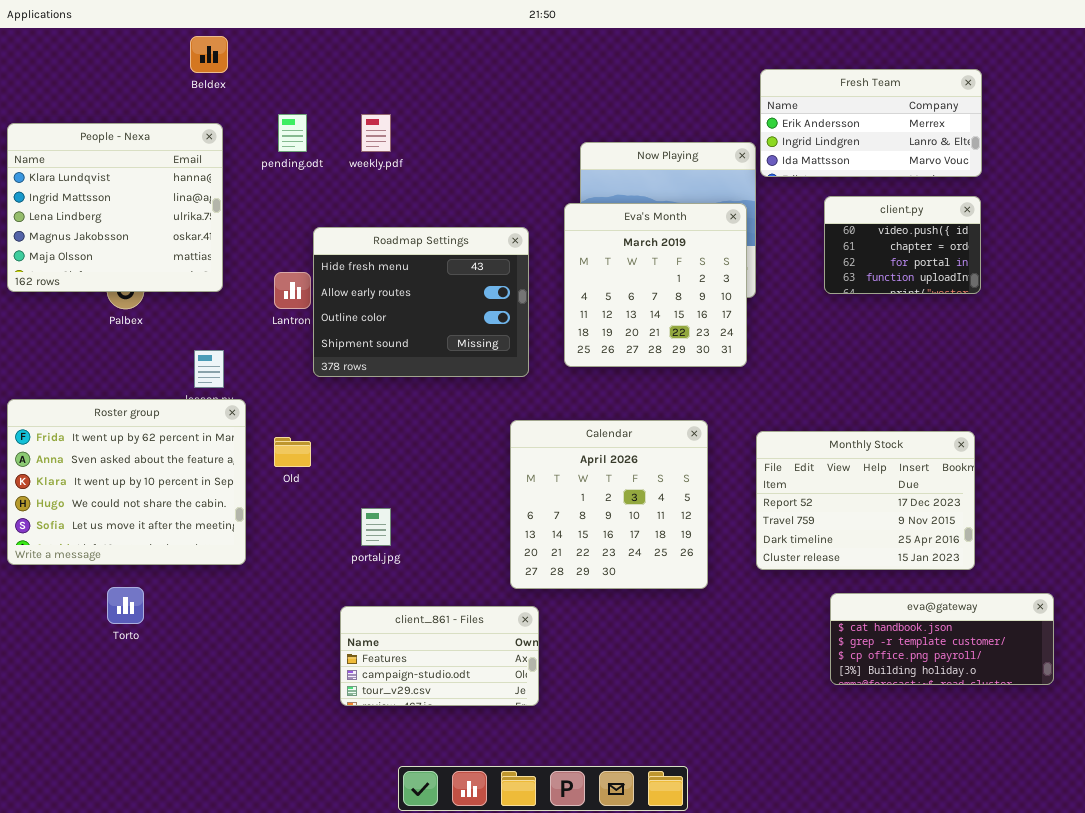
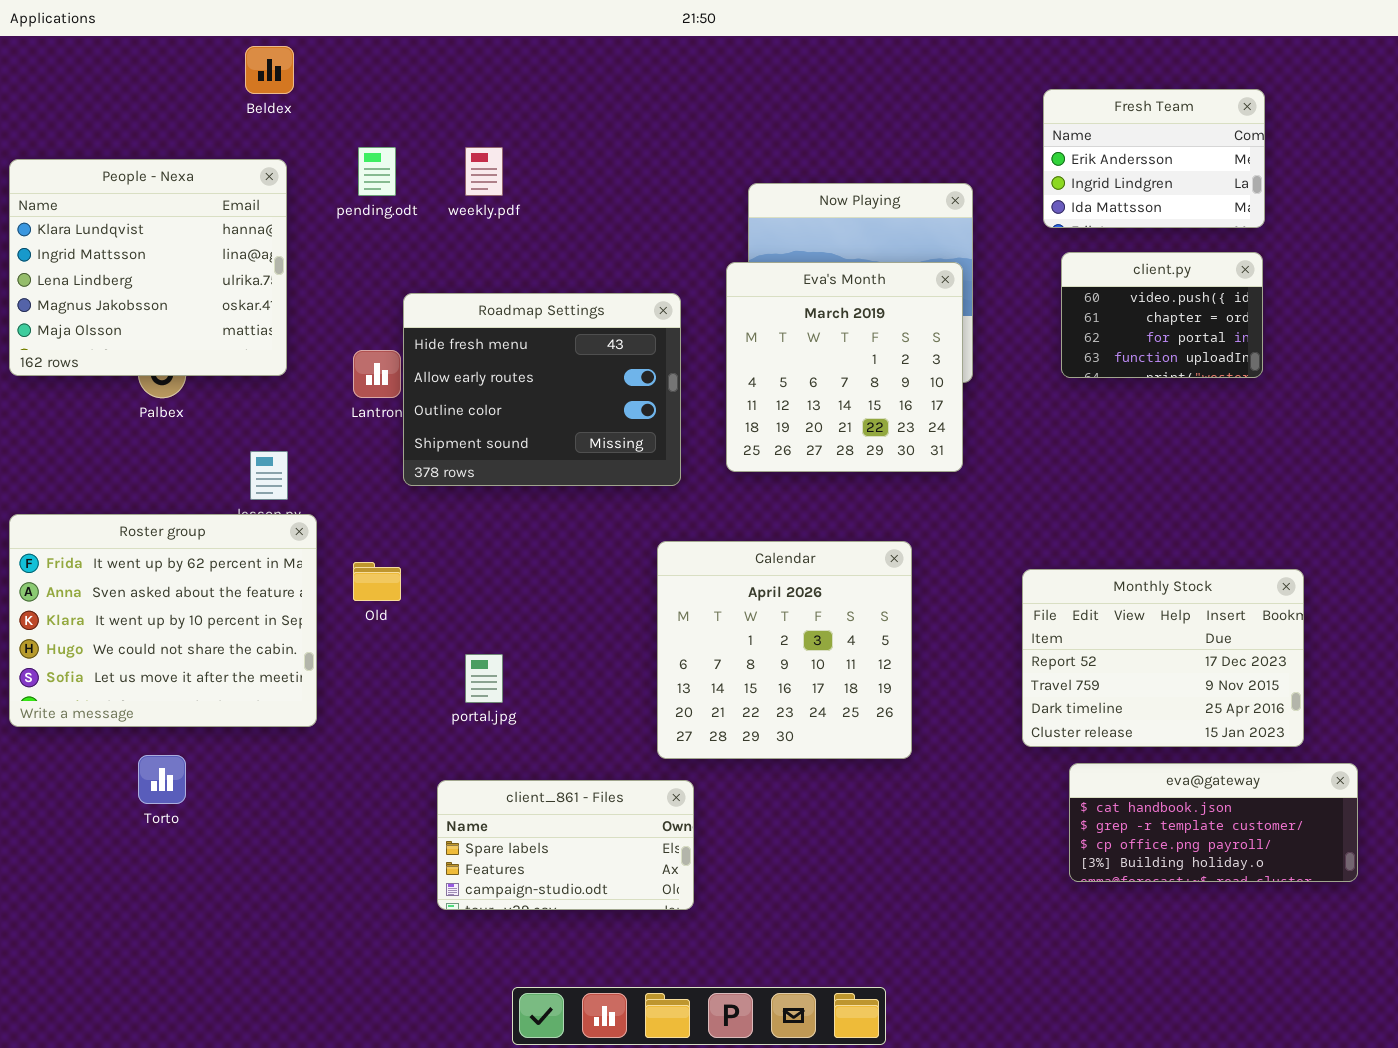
Fresh Team: [760,69,982,177] -> [1043,89,1265,228], resized
Monthly Stock: [756,431,975,570] -> [1022,569,1304,747], moved
client_861 - Files: [340,606,539,706] -> [437,780,694,910], scrolled up 1 row

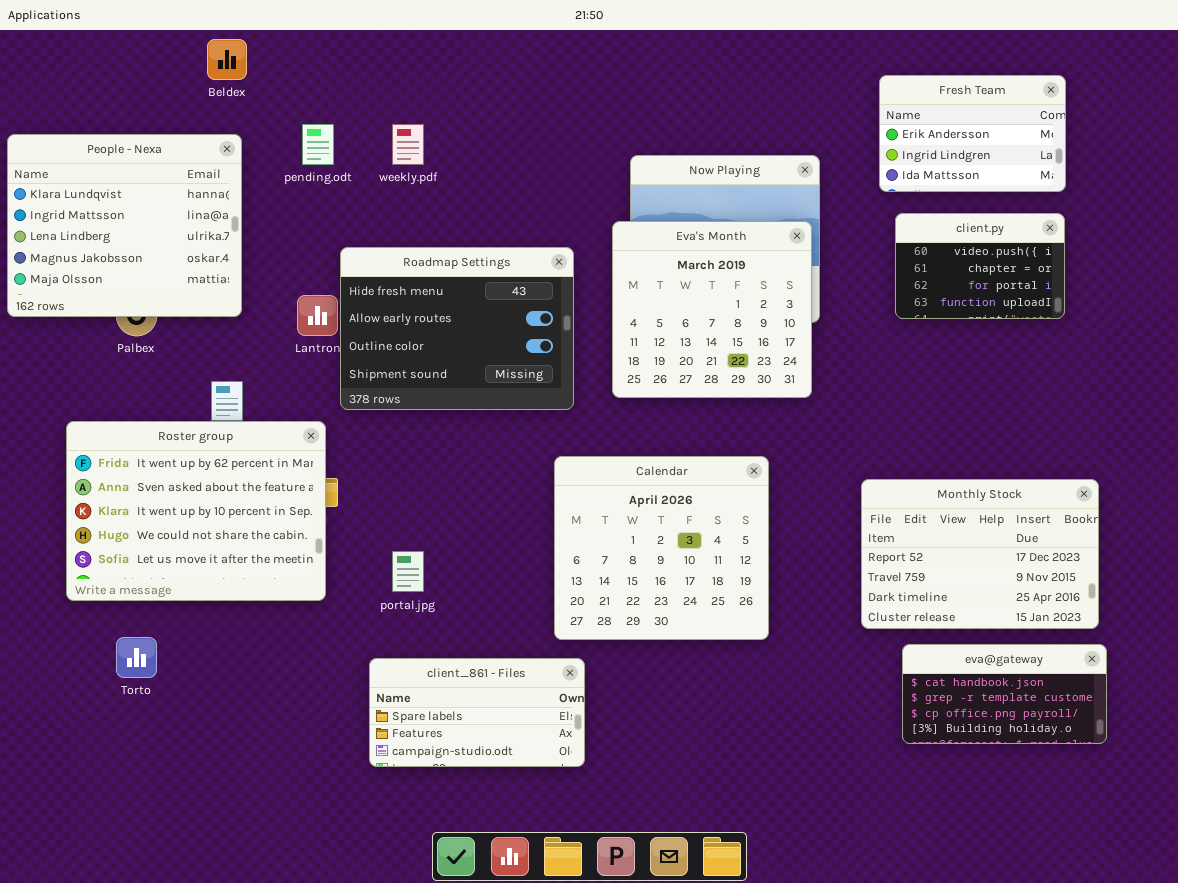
Roster group: [9,514,317,727] -> [66,421,326,601], moved
eva@gateway: [1069,763,1358,882] -> [902,644,1107,744], resized

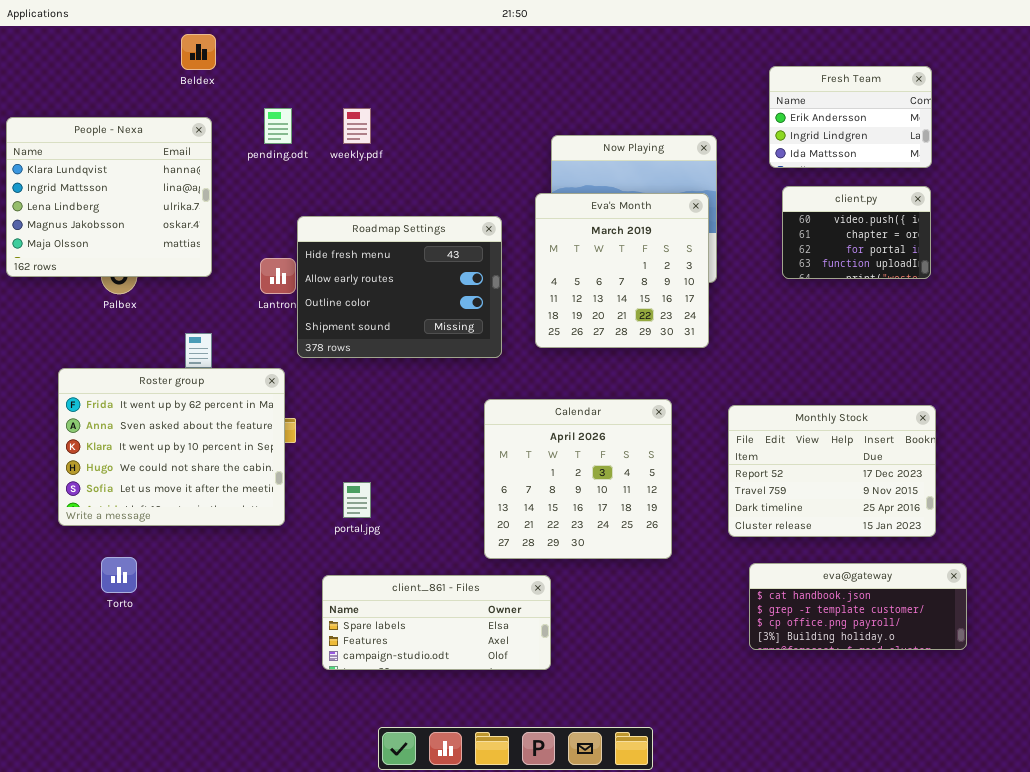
Monthly Stock: [861,479,1099,629] -> [728,405,936,537], moved
eva@gateway: [902,644,1107,744] -> [749,563,967,650], resized
client_861 - Files: [369,658,585,767] -> [322,575,551,670], resized

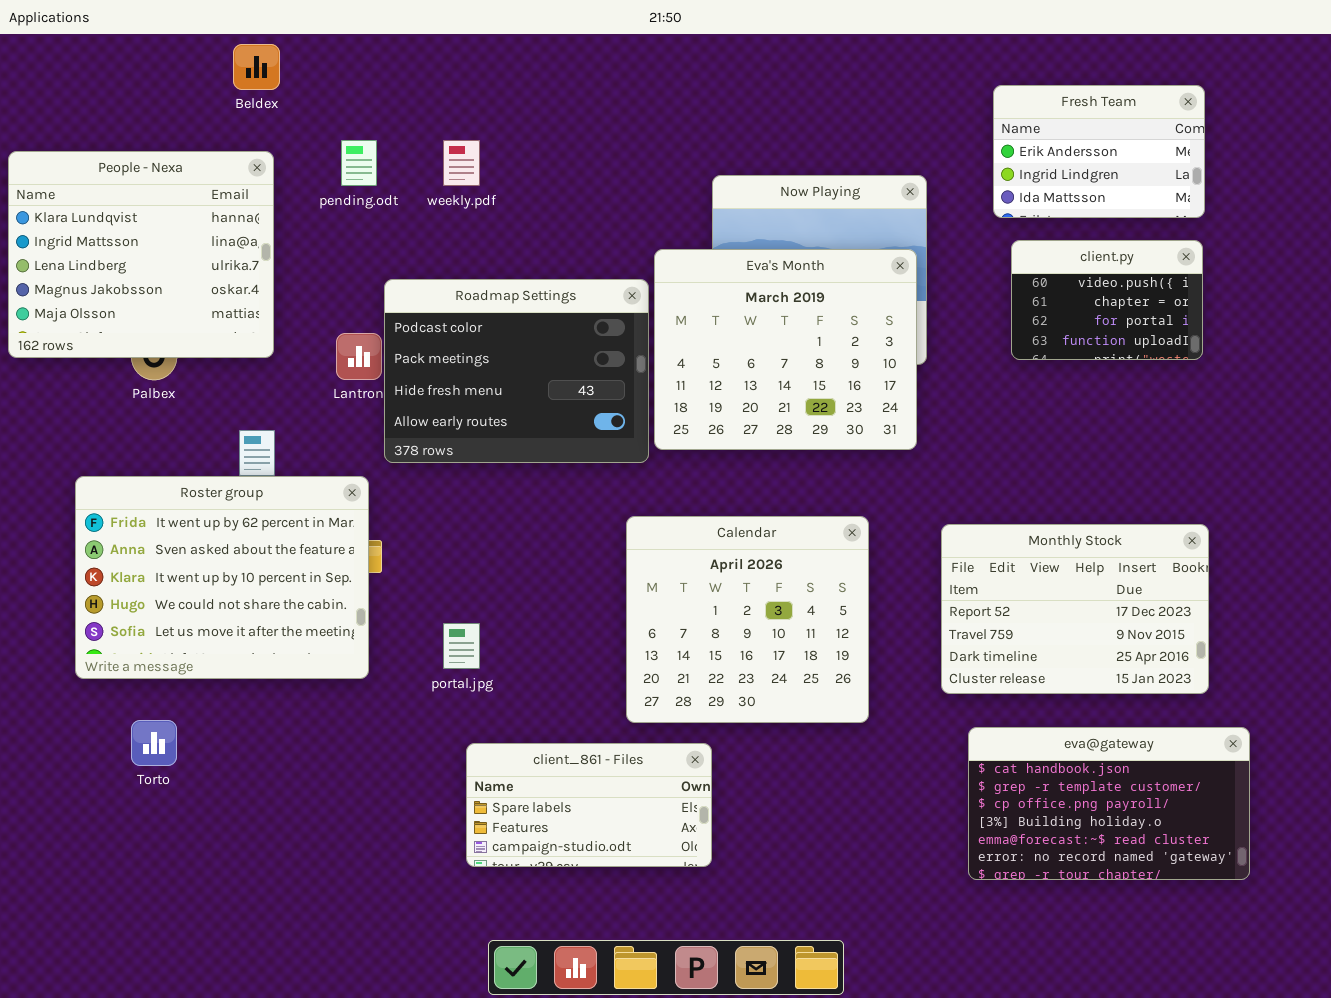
Eva's Month: [535,193,709,348] -> [654,249,917,450], resized
Roadmap Settings: [297,216,502,358] -> [384,279,649,463], scrolled up 2 rows
eva@gateway: [749,563,967,650] -> [968,727,1250,880], resized
client_861 - Files: [322,575,551,670] -> [466,743,712,867], resized

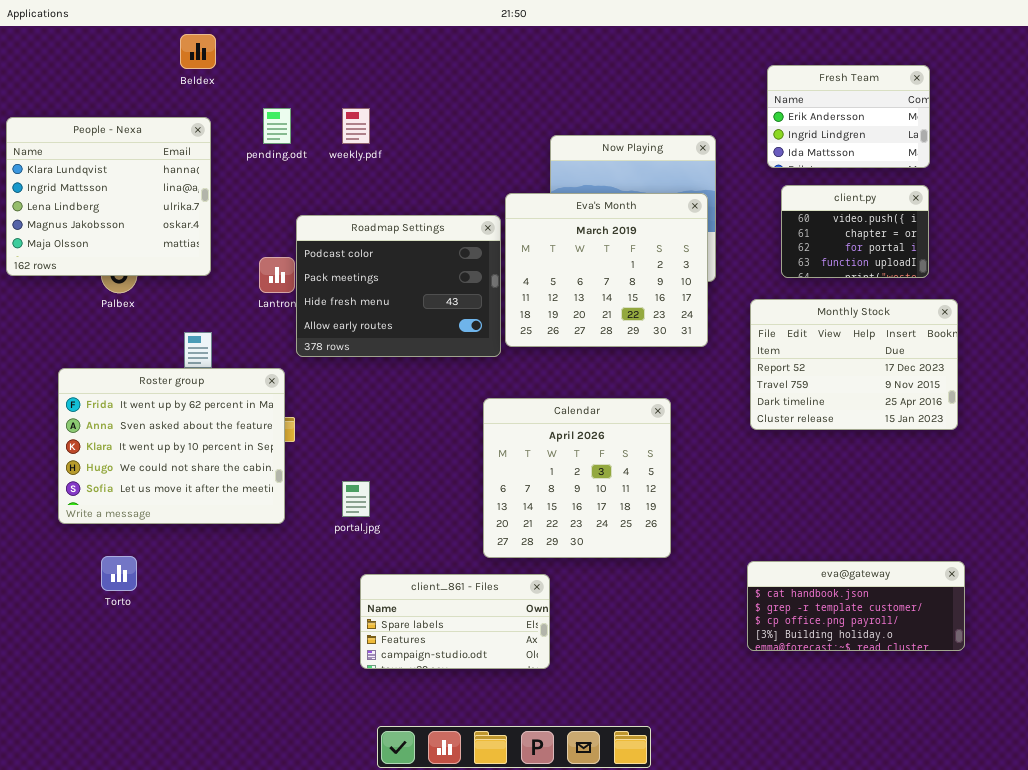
Monthly Stock: [941,524,1209,694] -> [750,299,958,430], moved
eva@gateway: [968,727,1250,880] -> [747,561,965,651], resized

